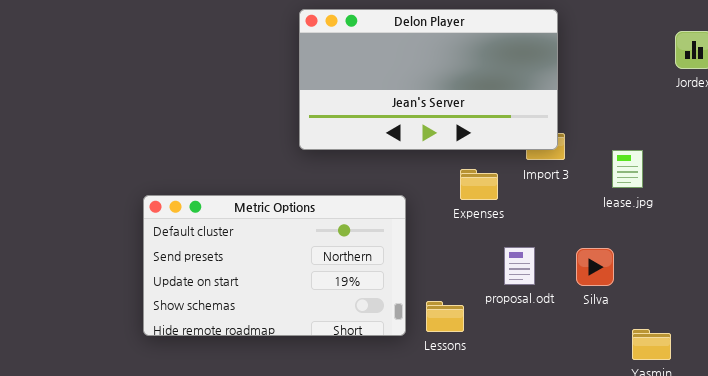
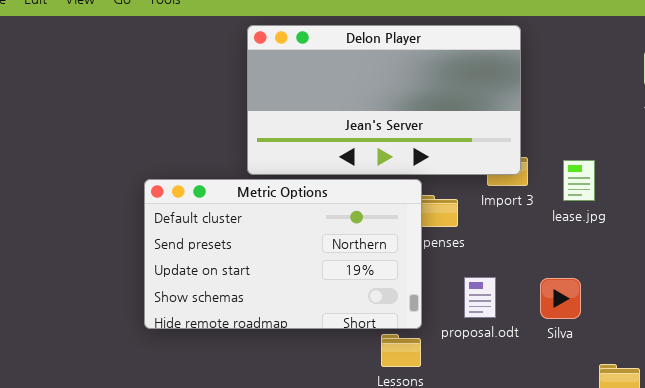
lease.jpg: [612,150,643,188] -> [563,160,595,201], moved
Metric Options: [143,195,406,336] -> [144,179,422,329], moved

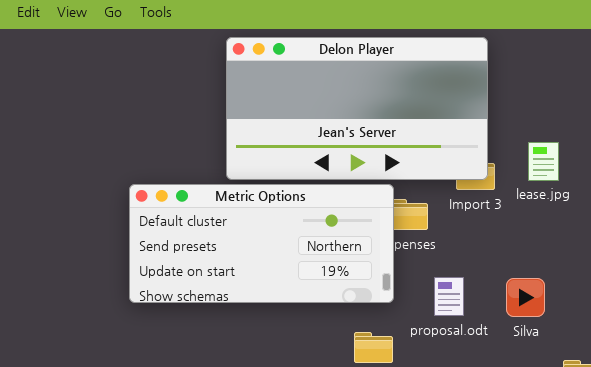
lease.jpg: [563,160,595,201] -> [528,142,559,181], moved
Metric Options: [144,179,422,329] -> [129,184,394,303], resized

